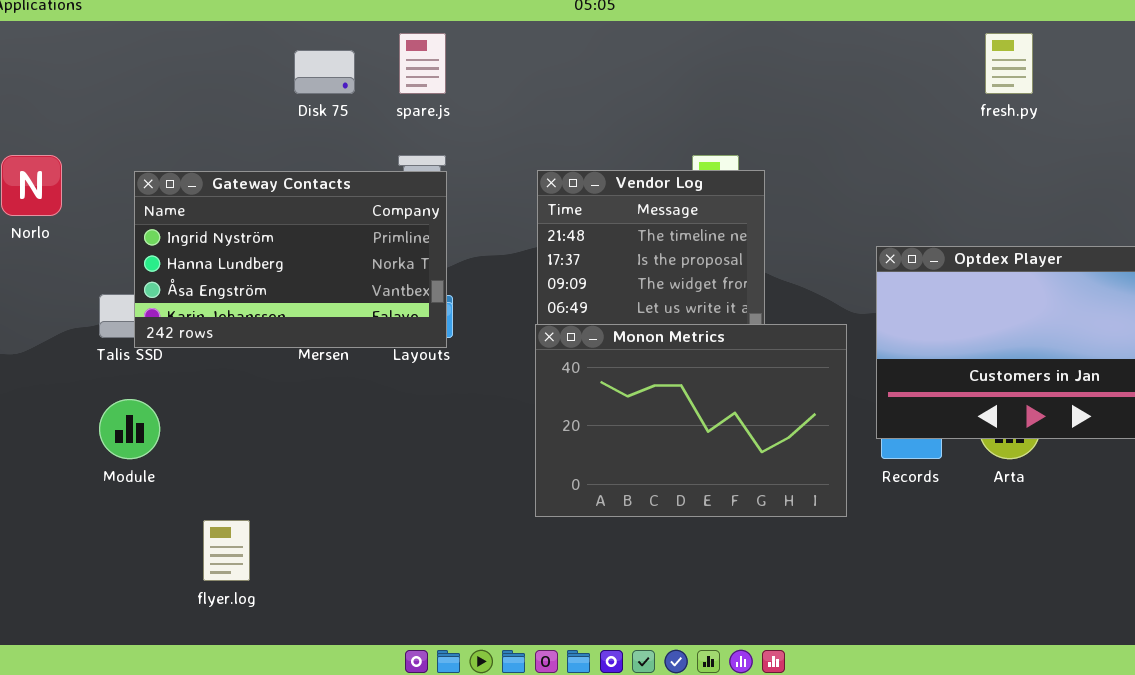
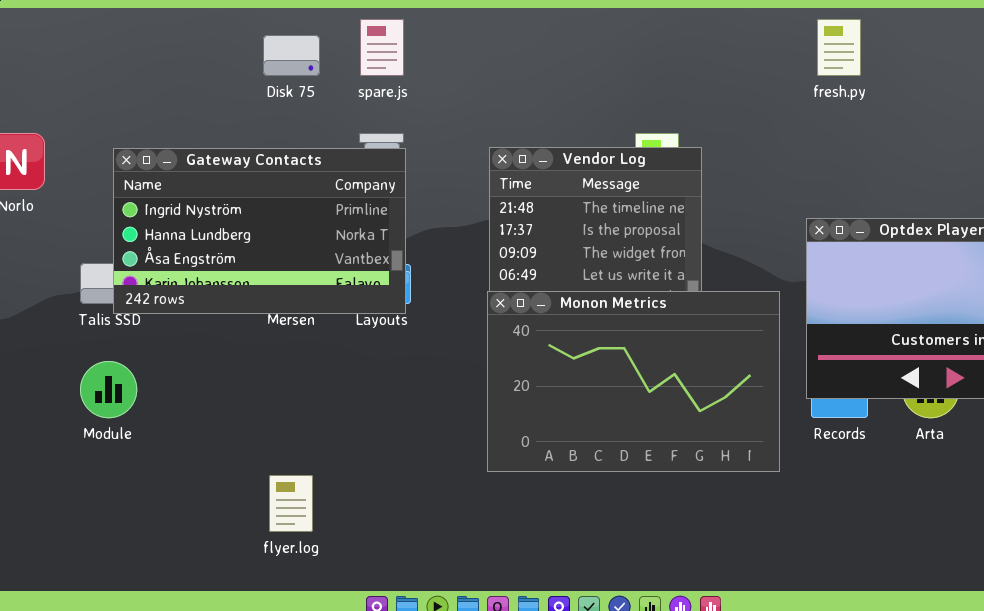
fresh.py: [985,33,1033,94] -> [817,19,861,76], moved
flyer.log: [203,520,250,581] -> [269,475,313,532], moved

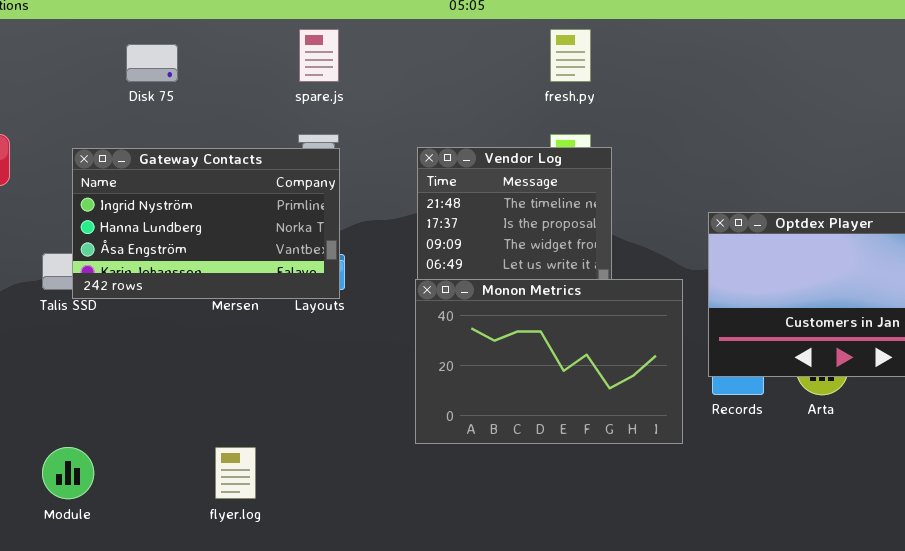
fresh.py: [817,19,861,76] -> [550,29,591,82], moved
Disk 75: [263,35,320,76] -> [126,44,178,82], moved
Module: [80,361,137,418] -> [42,447,94,499], moved

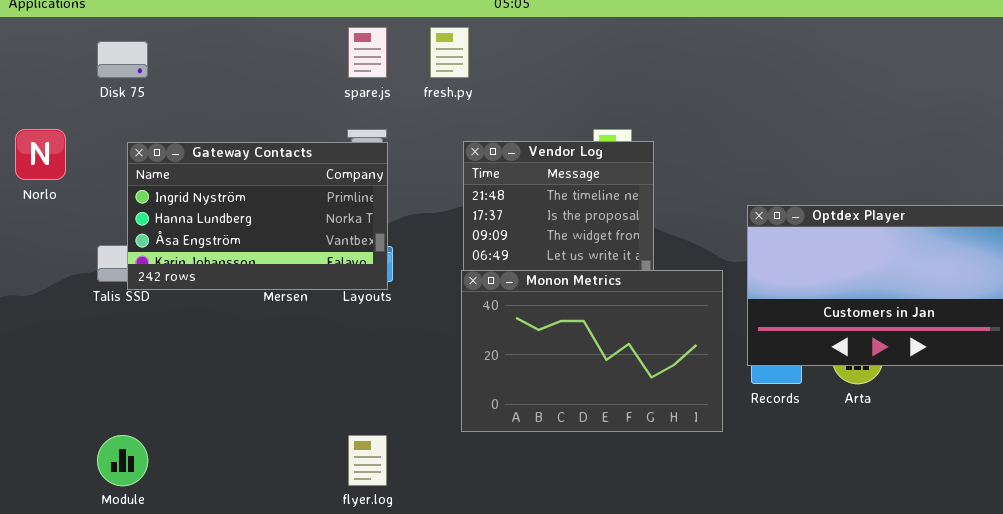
fresh.py: [550,29,591,82] -> [430,27,469,78], moved
Disk 75: [126,44,178,82] -> [97,41,148,78], moved
flyer.log: [215,447,256,499] -> [348,435,387,486], moved

